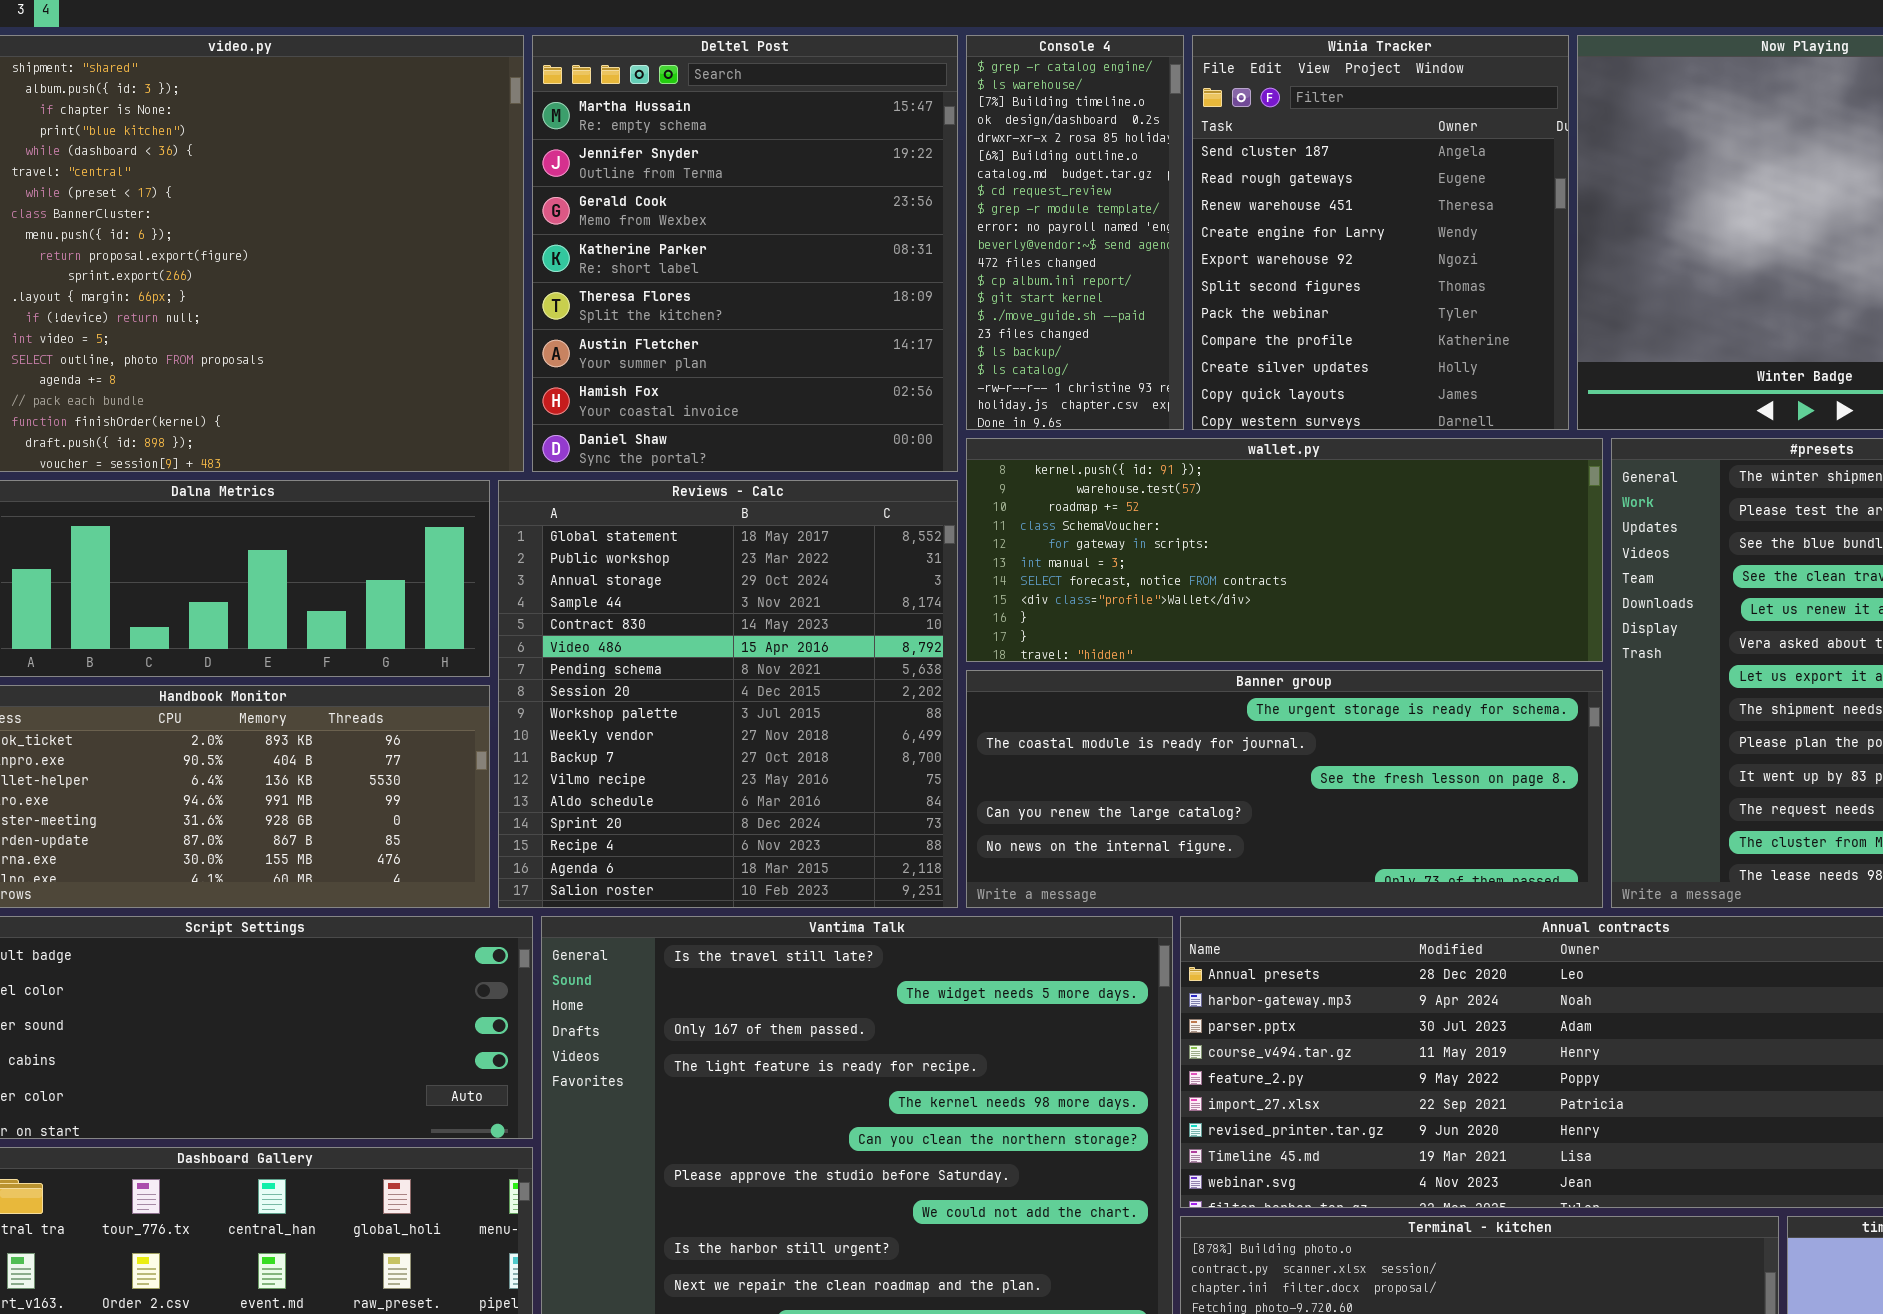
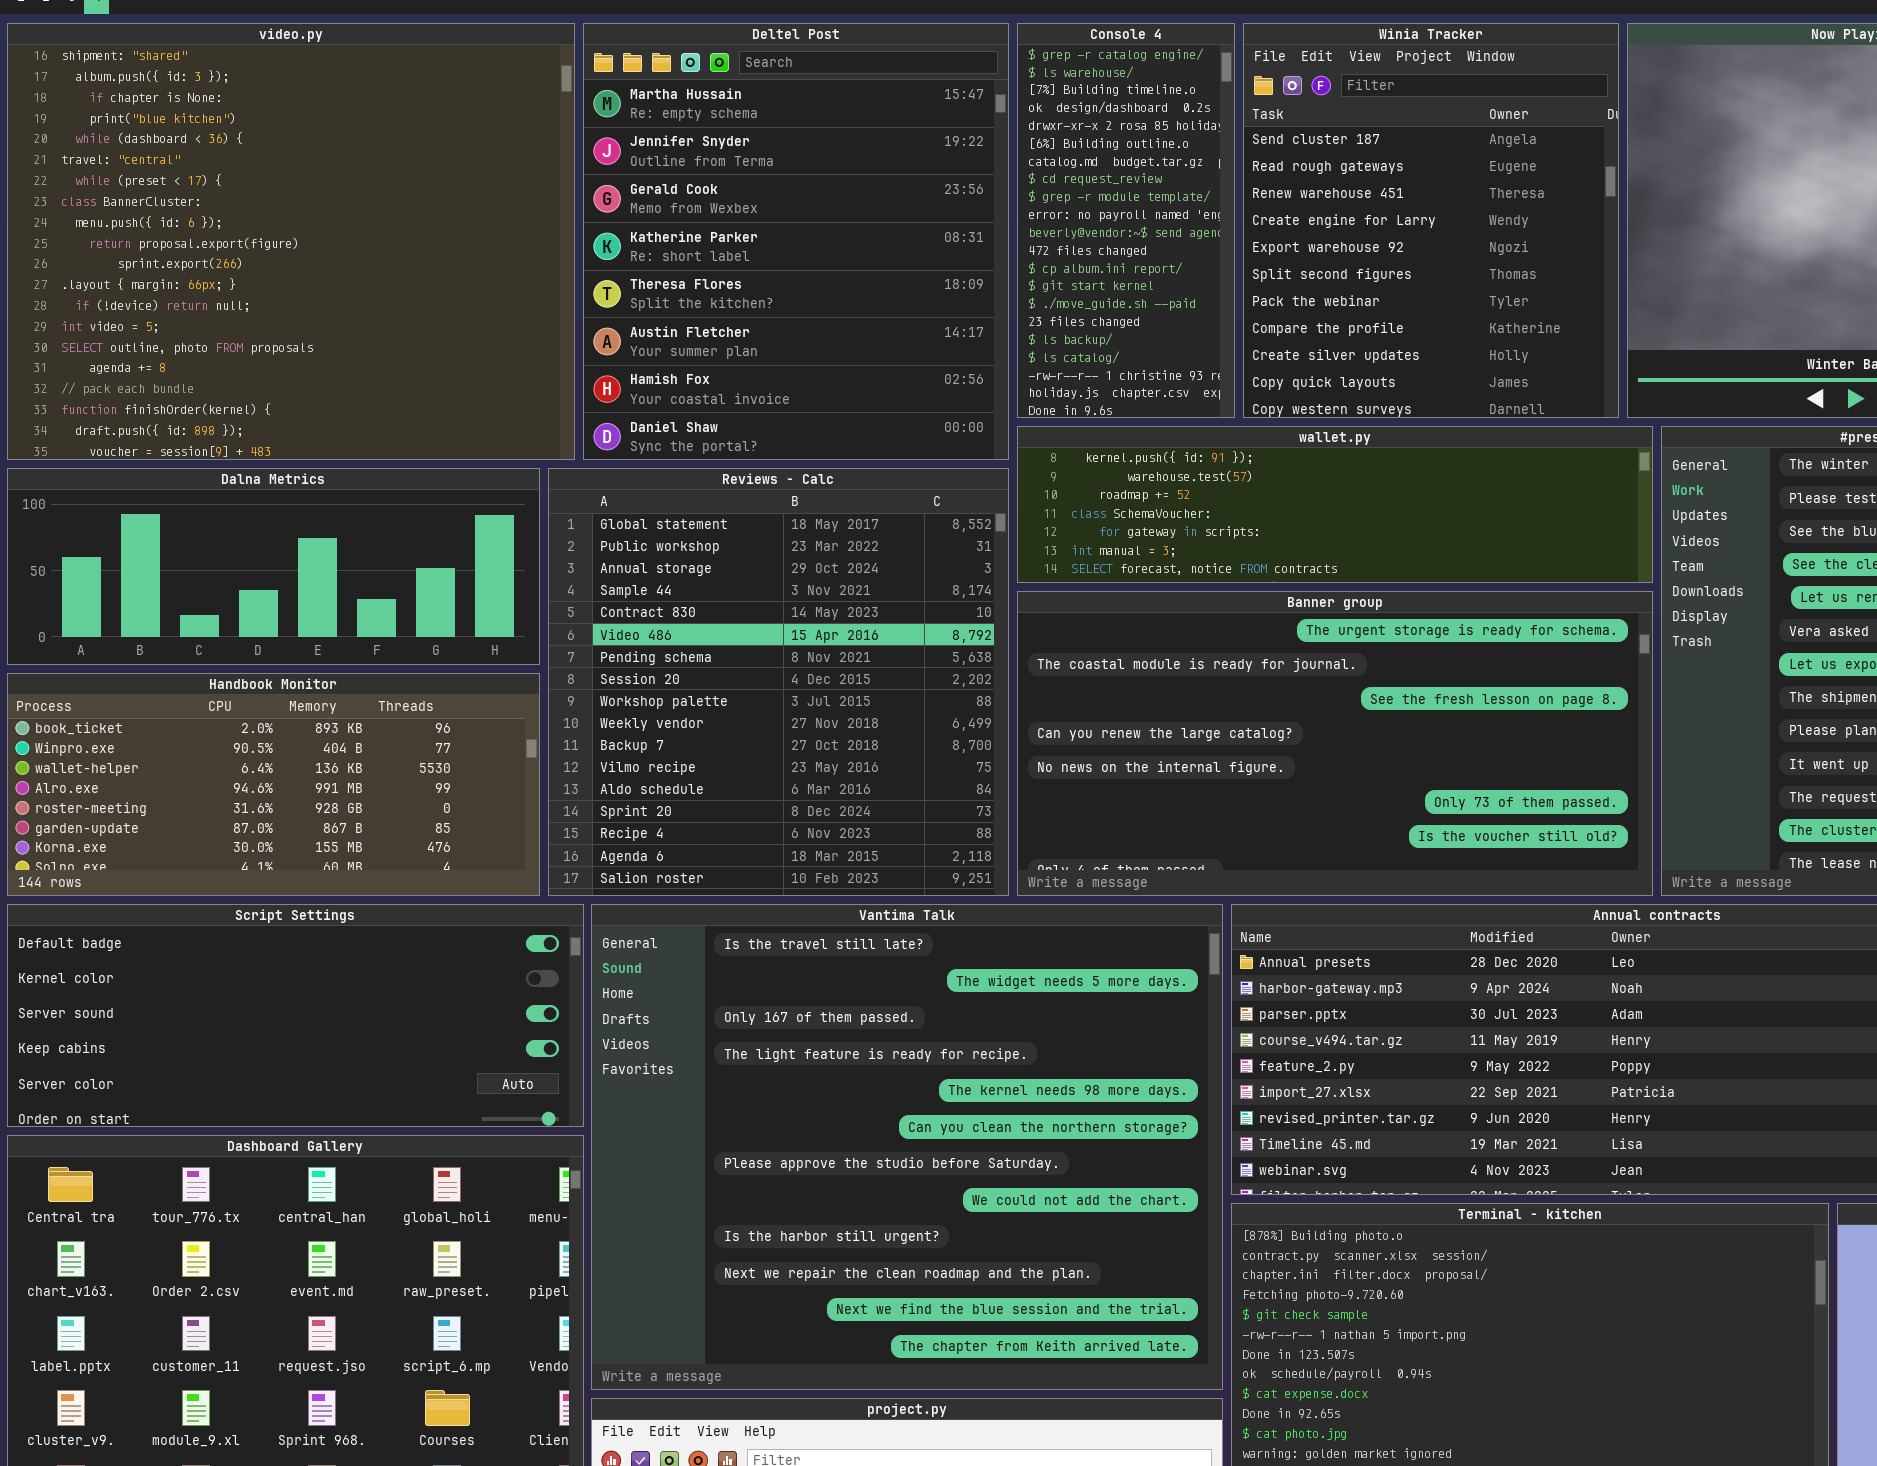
wallet.py: [966,438,1603,662] -> [1017,426,1653,583], resized
Banner group: [966,670,1603,908] -> [1017,591,1653,896], resized

